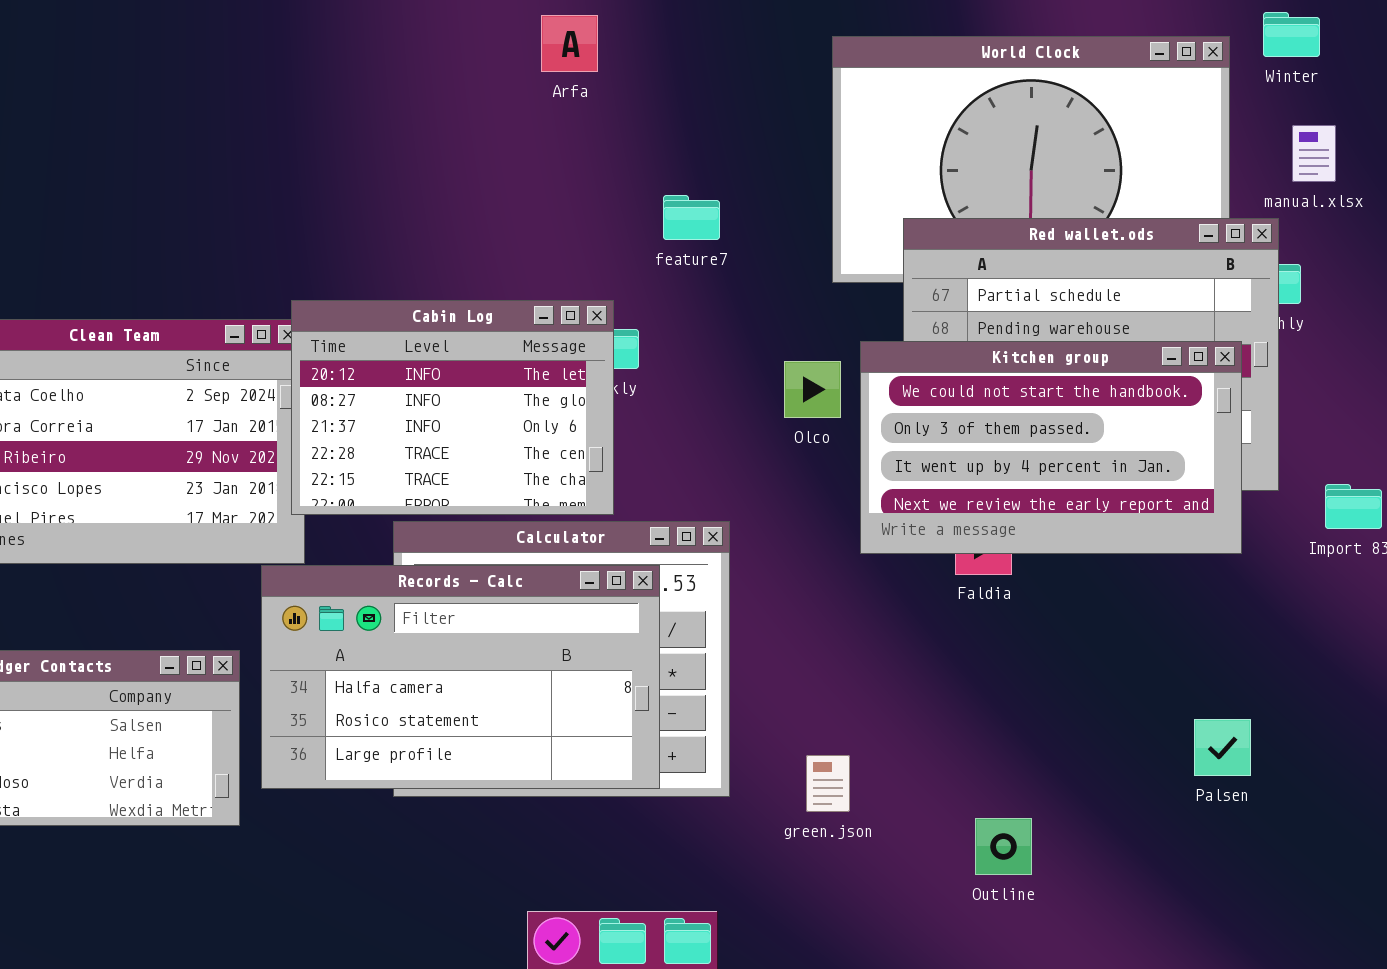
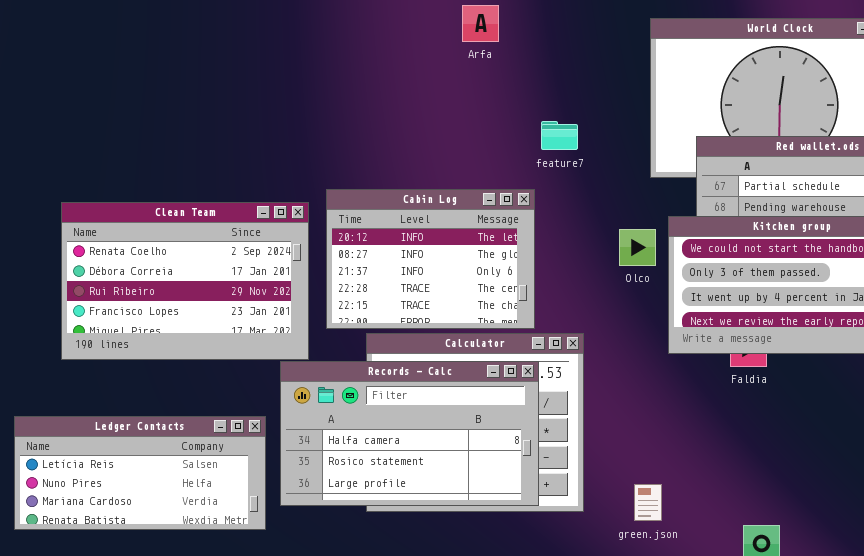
Cabin Log: [291,300,614,515] -> [326,189,535,329], moved

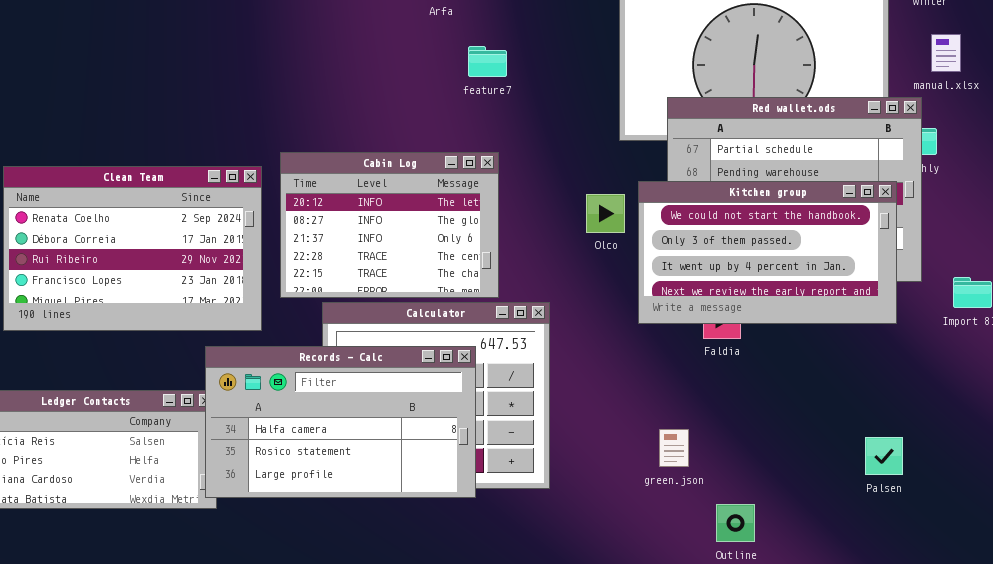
feature7: [541,121,578,150] -> [468,46,507,77], moved
Records - Calc: [280,361,539,506] -> [205,346,476,498], moved
green.json: [634,484,662,521] -> [659,429,689,467], moved

